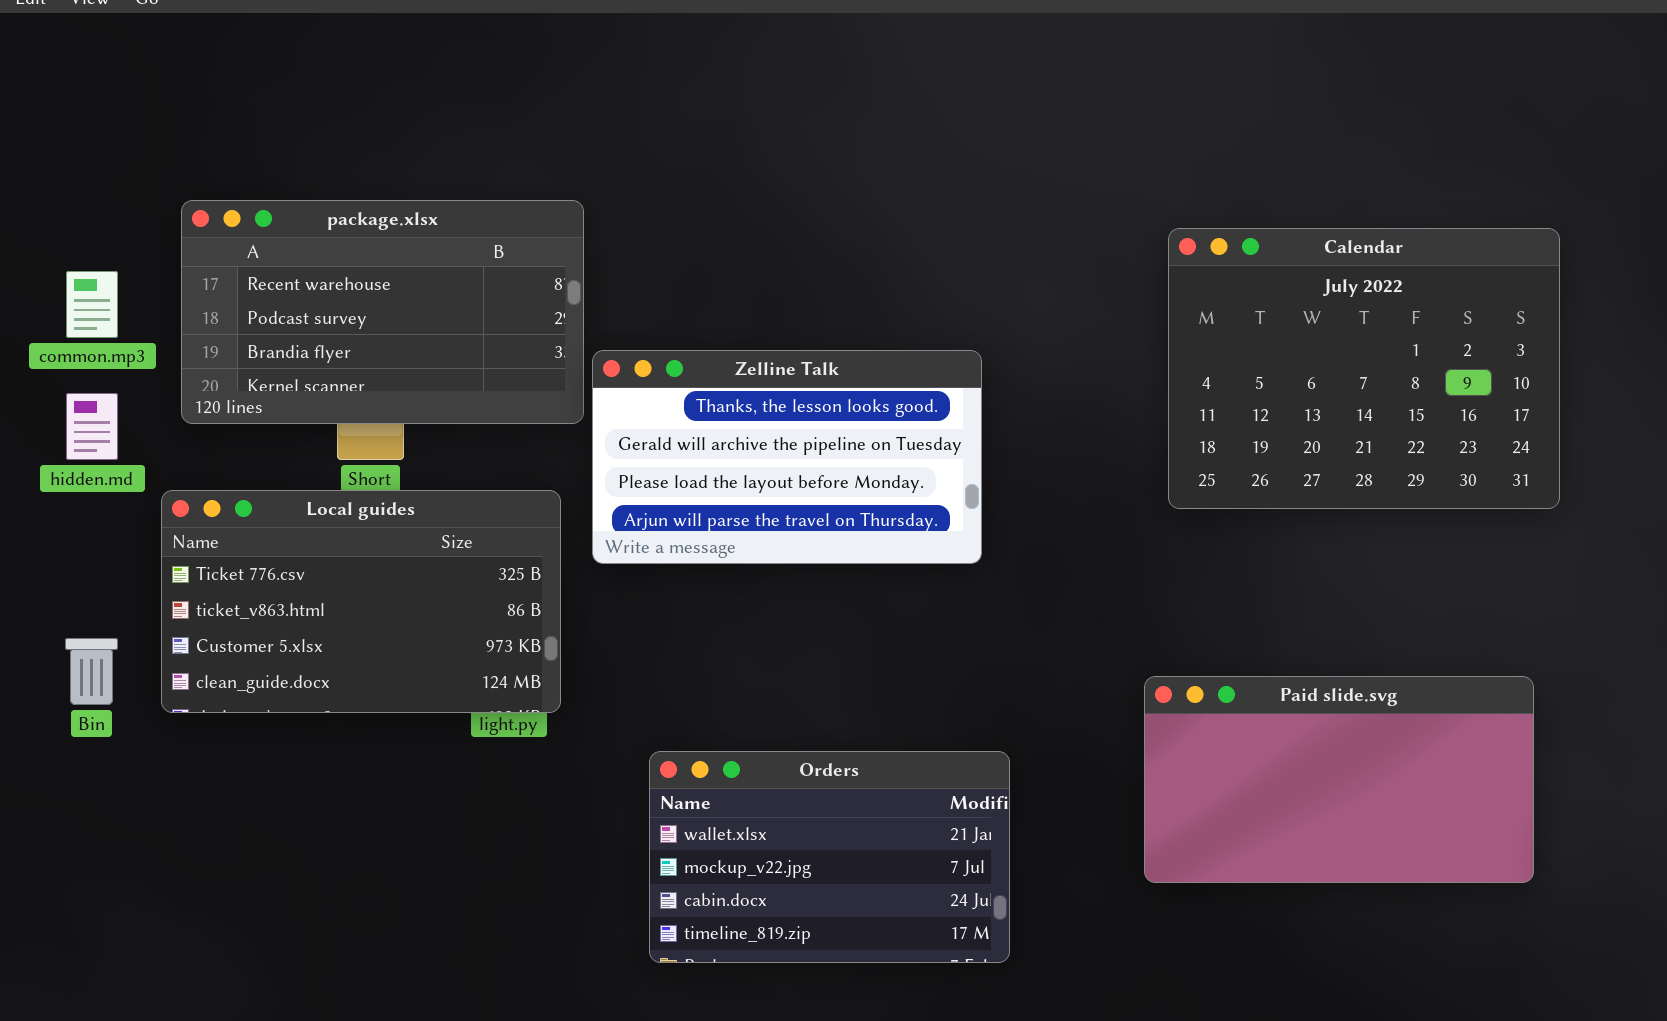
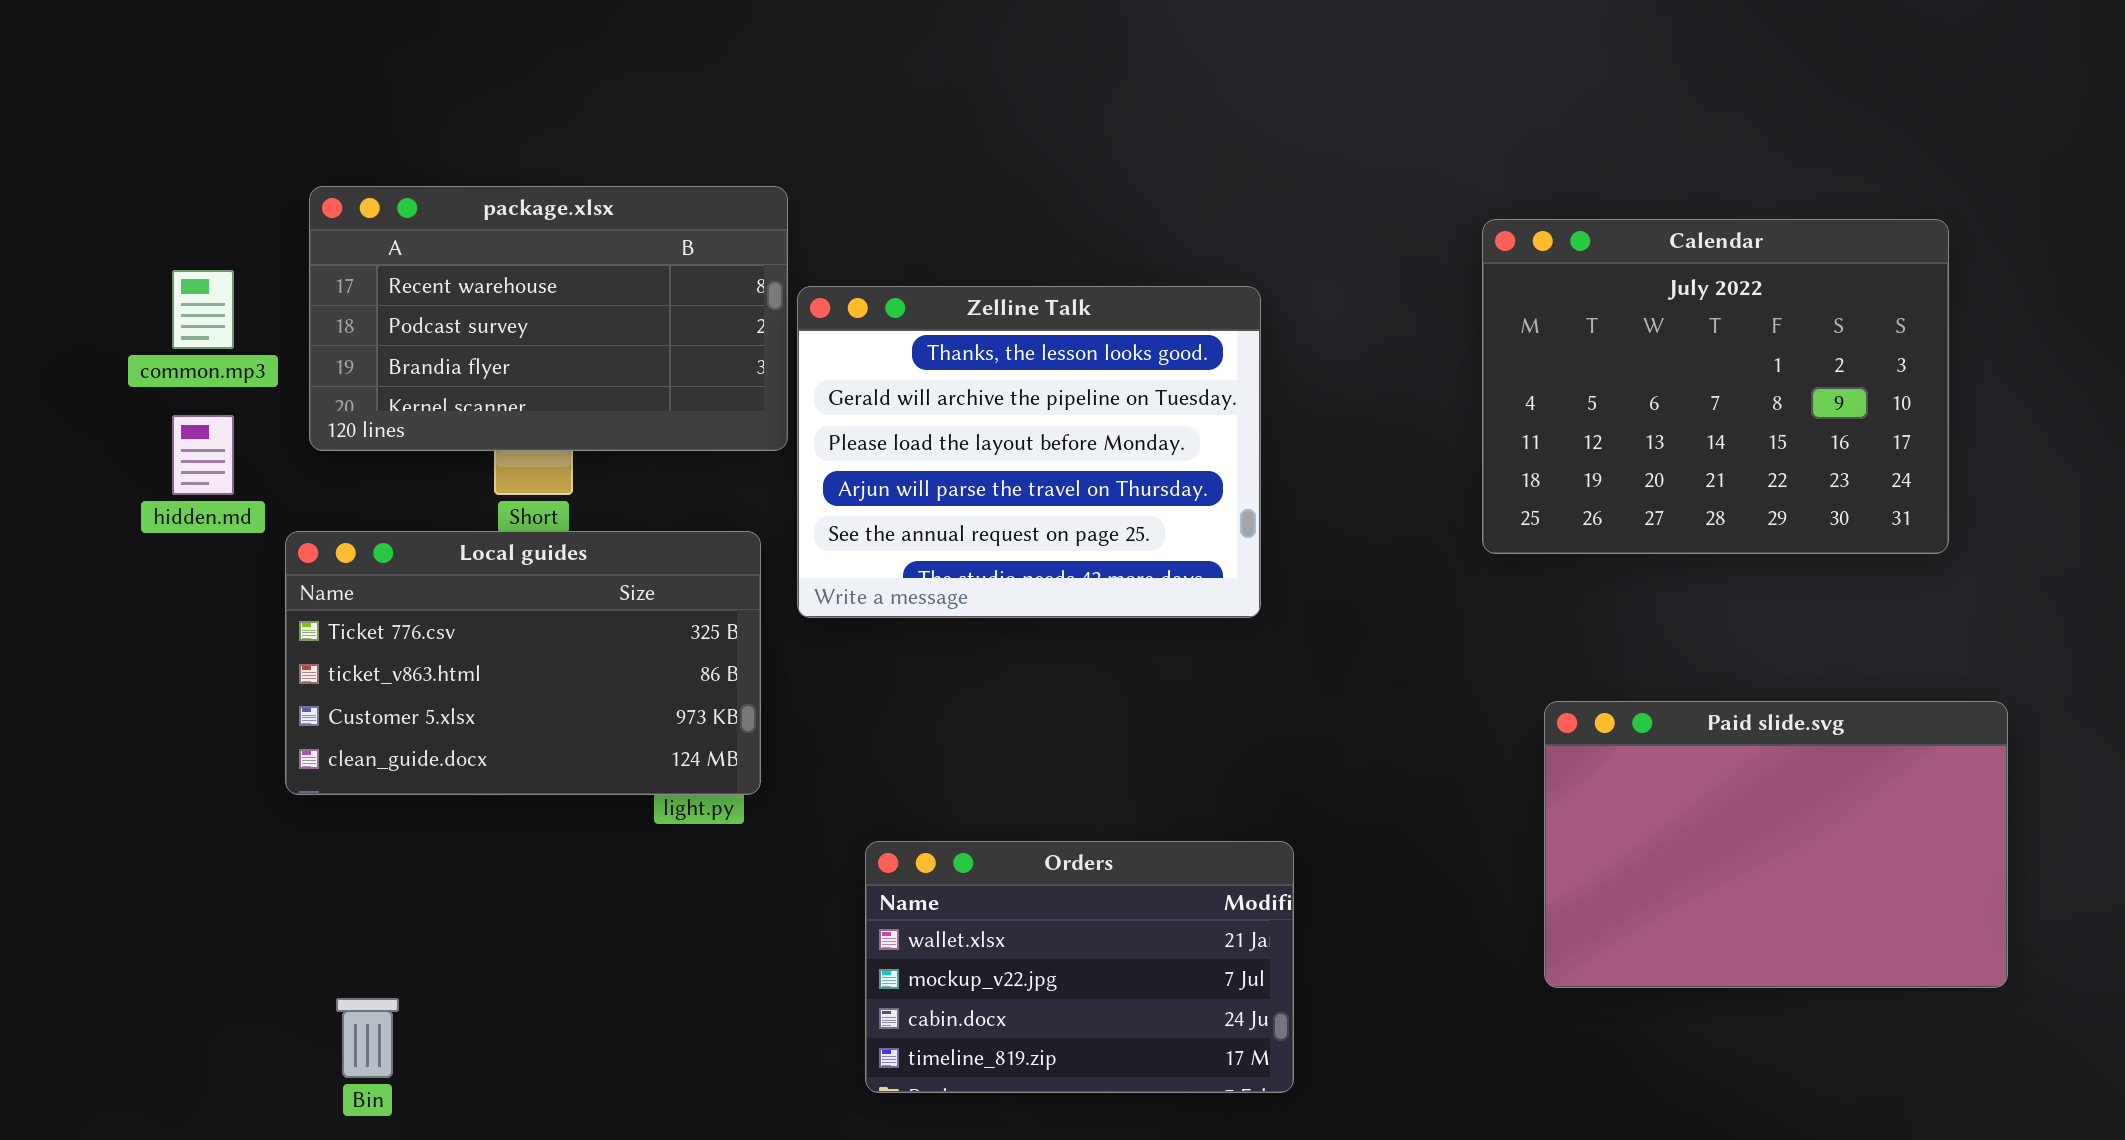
Zelline Talk: [592,350,982,564] -> [797,286,1261,618], resized
Bin: [65,638,118,705] -> [336,998,399,1078], moved
Paid slide.svg: [1144,676,1534,883] -> [1544,701,2008,988], moved, resized

